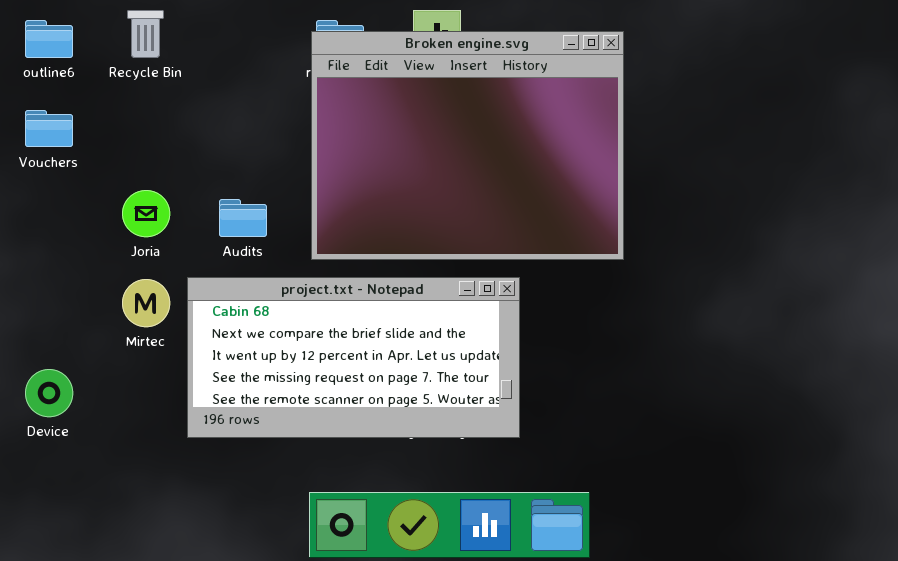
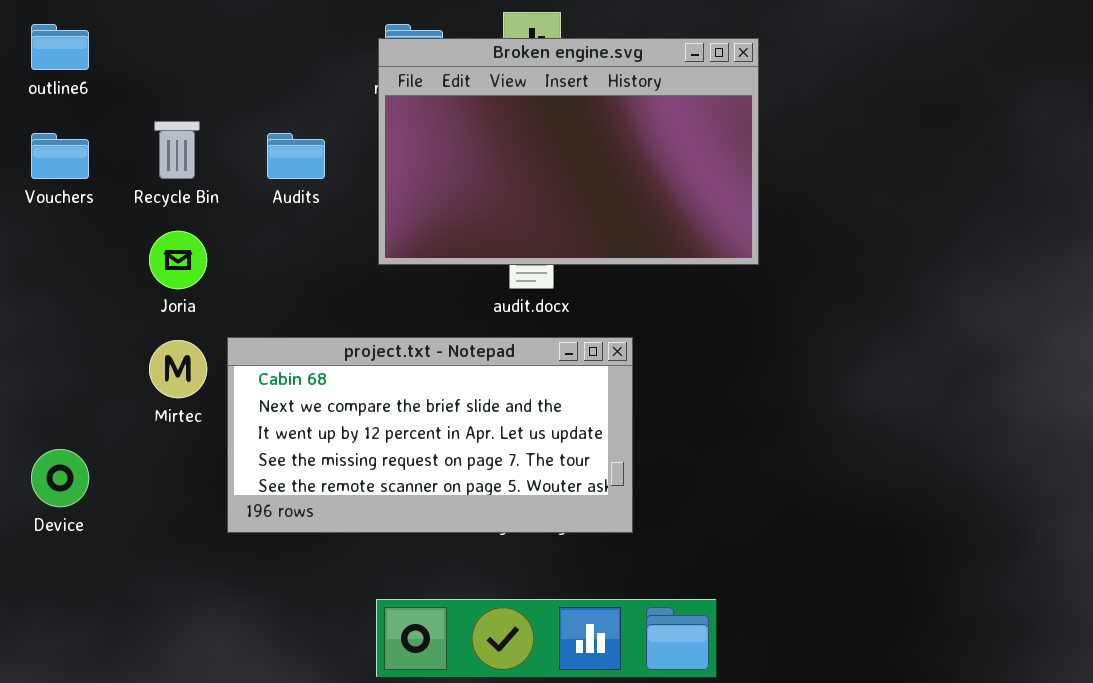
Recycle Bin: [127,10,164,58] -> [154,121,200,179], moved
Broken engine.svg: [311,31,624,260] -> [378,38,759,265], resized
Audits: [219,199,267,237] -> [267,133,325,179], moved

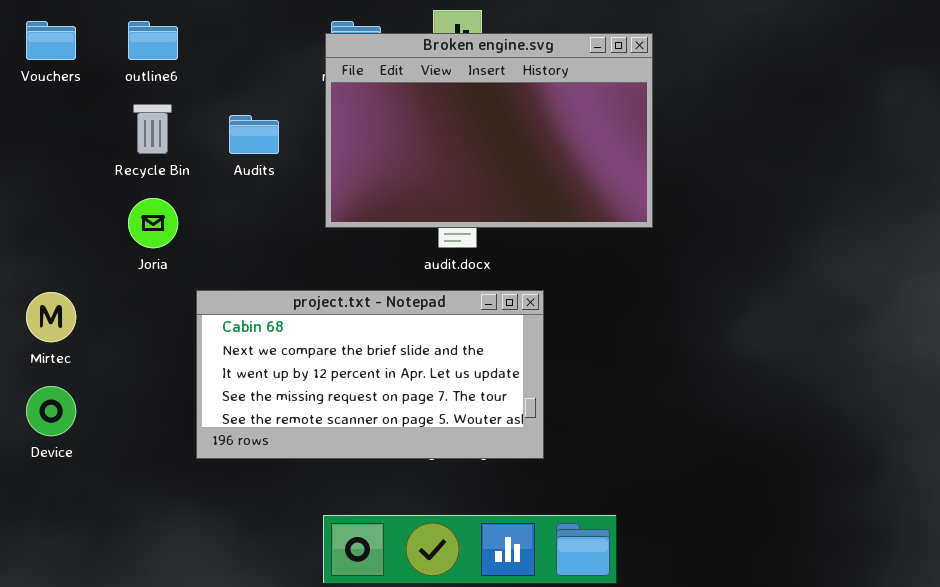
outline6: [31,24,89,70] -> [128,21,178,60], moved
Vouchers: [31,133,89,179] -> [26,21,76,60], moved
Mirtec: [149,340,207,398] -> [26,292,76,342], moved

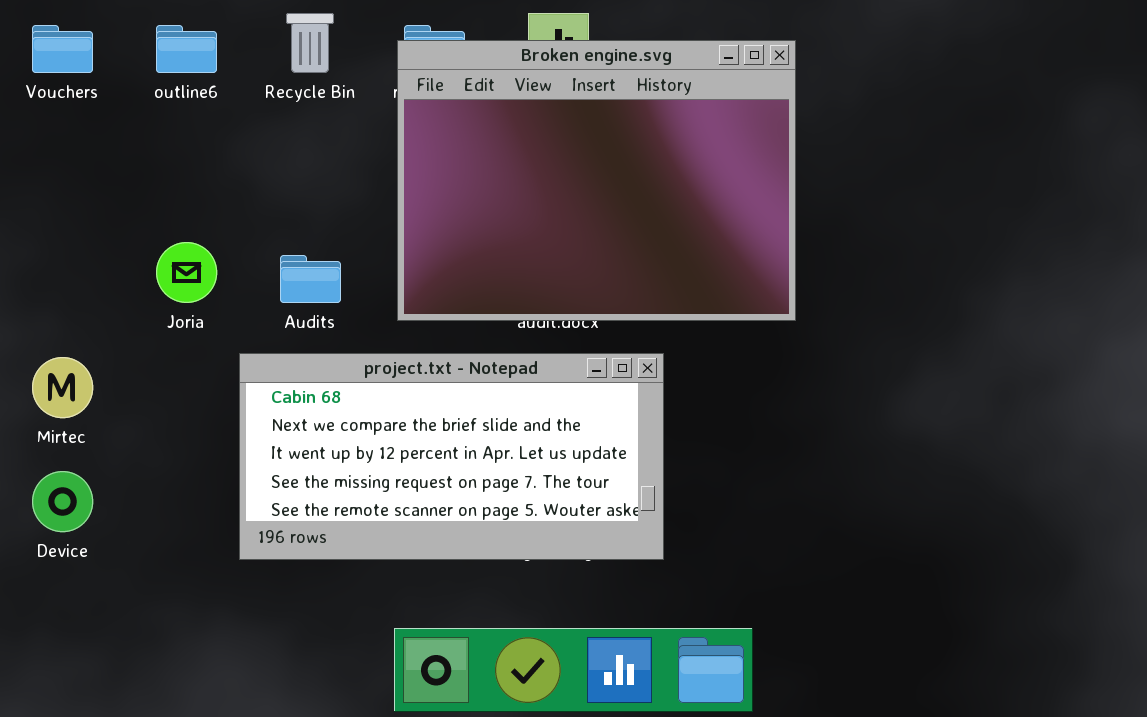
Broken engine.svg: [325,33,653,228] -> [397,40,796,321], resized
Recycle Bin: [133,104,172,154] -> [286,13,334,73], moved
Audits: [229,115,279,154] -> [280,255,341,303], moved

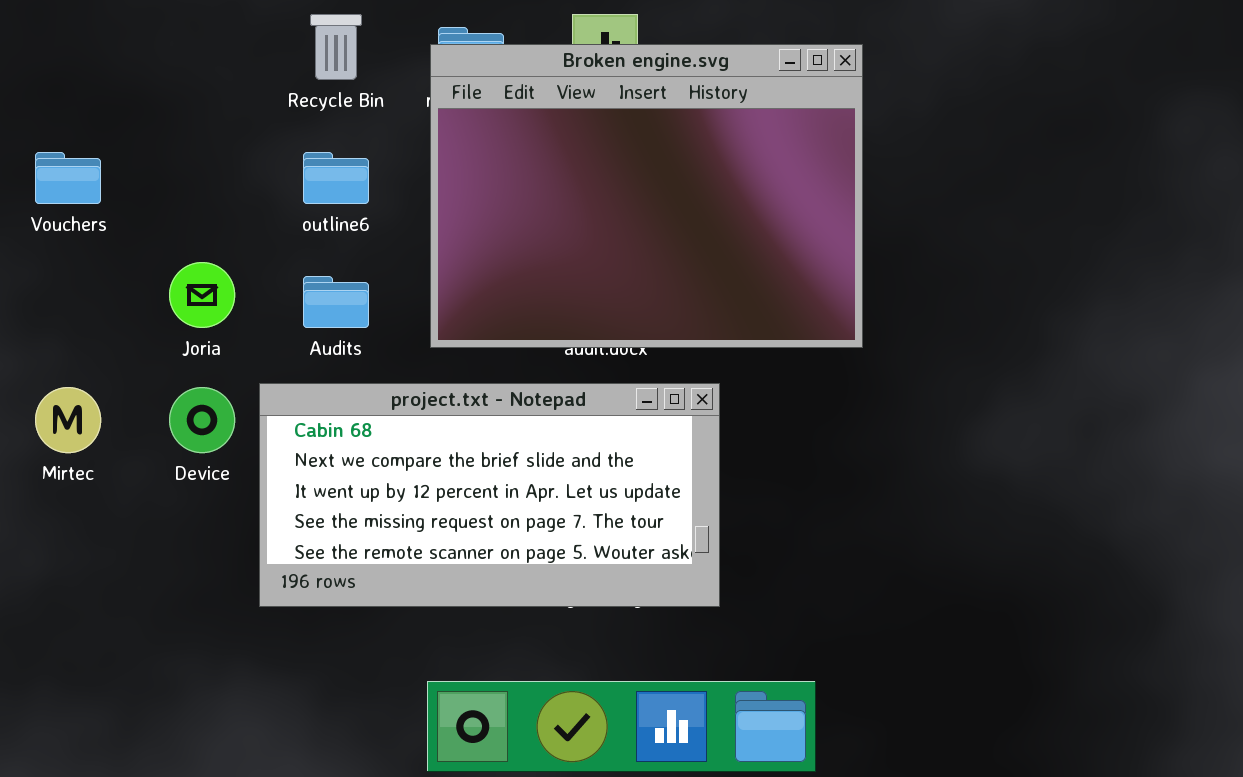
Vouchers: [32,25,93,73] -> [35,152,101,204], moved
outline6: [156,25,217,73] -> [303,152,369,204], moved
Device: [32,471,93,532] -> [169,387,235,453], moved

